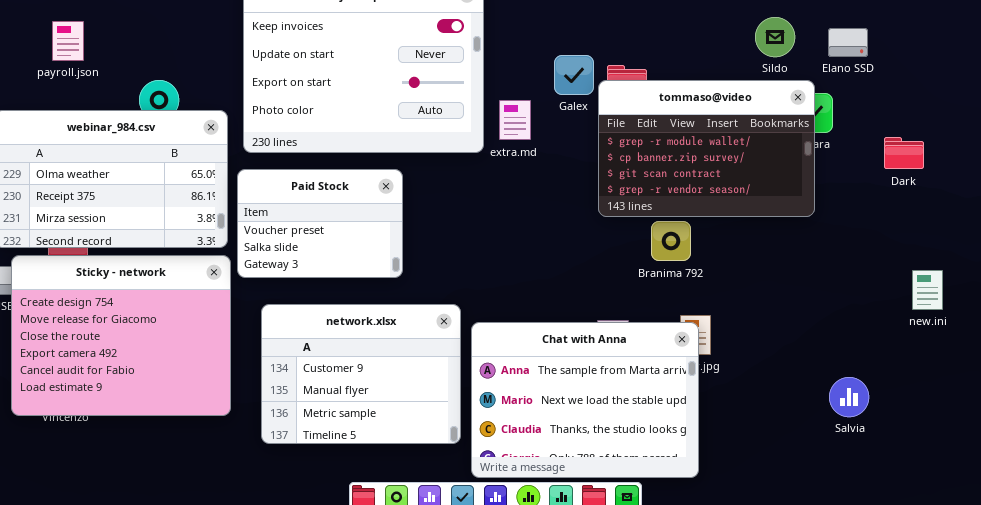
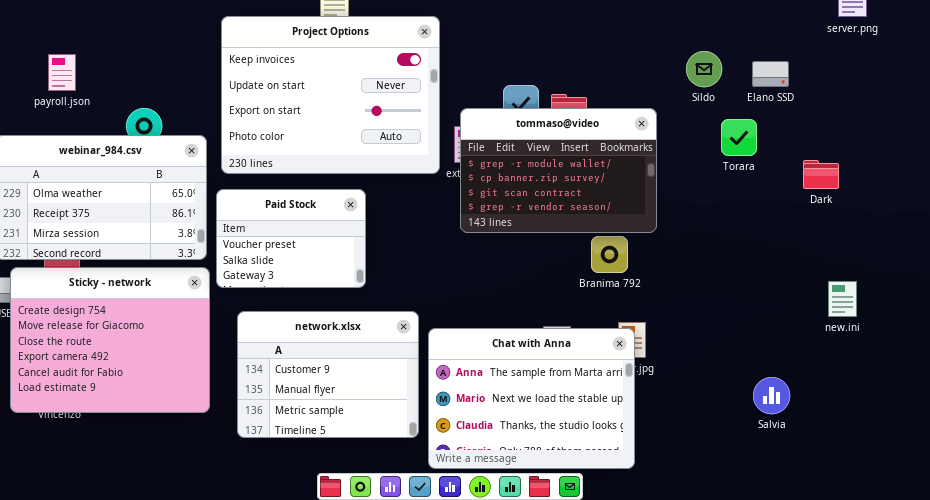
tommaso@video: [598,80,815,217] -> [460,108,657,233], moved

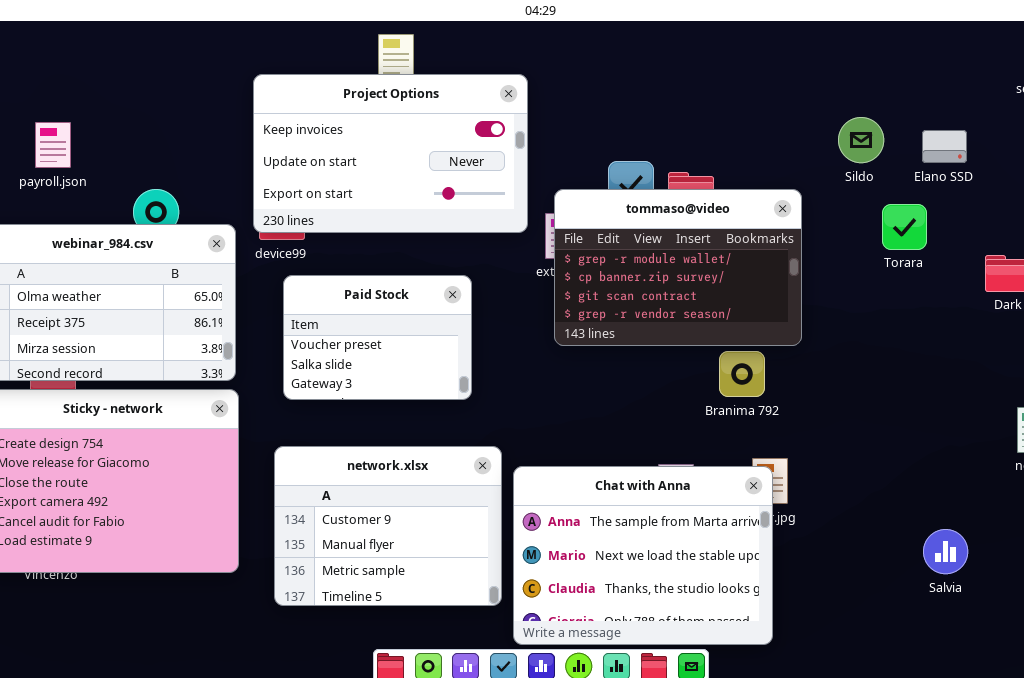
Project Options: [221,16,440,174] -> [253,74,528,233], resized
Paid Stock: [216,189,366,288] -> [283,275,472,400], moved

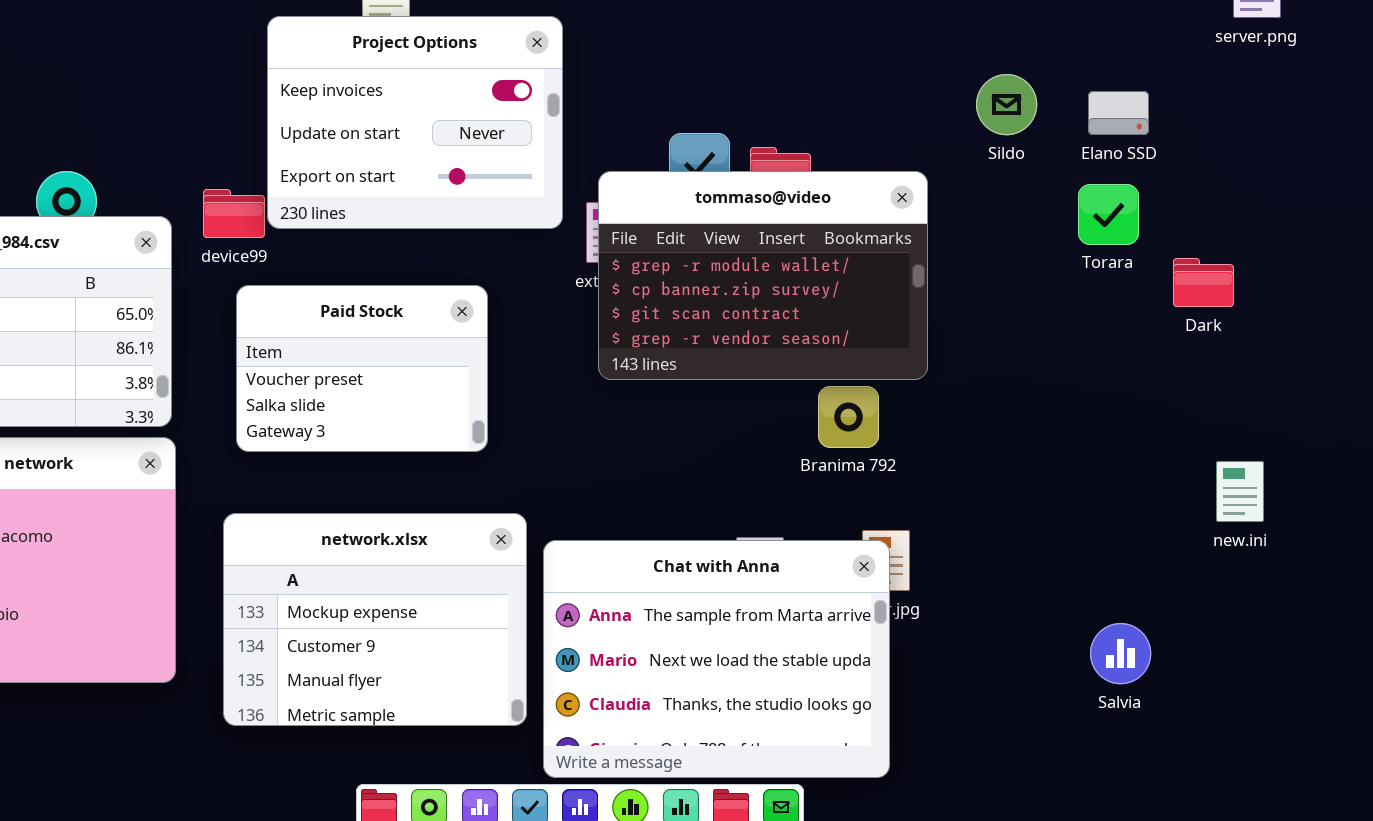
Project Options: [253,74,528,233] -> [267,16,563,229], resized
Torara: [882,204,927,250] -> [1078,184,1139,245], moved
network.xlsx: [274,446,502,606] -> [223,513,527,726], scrolled up 1 row

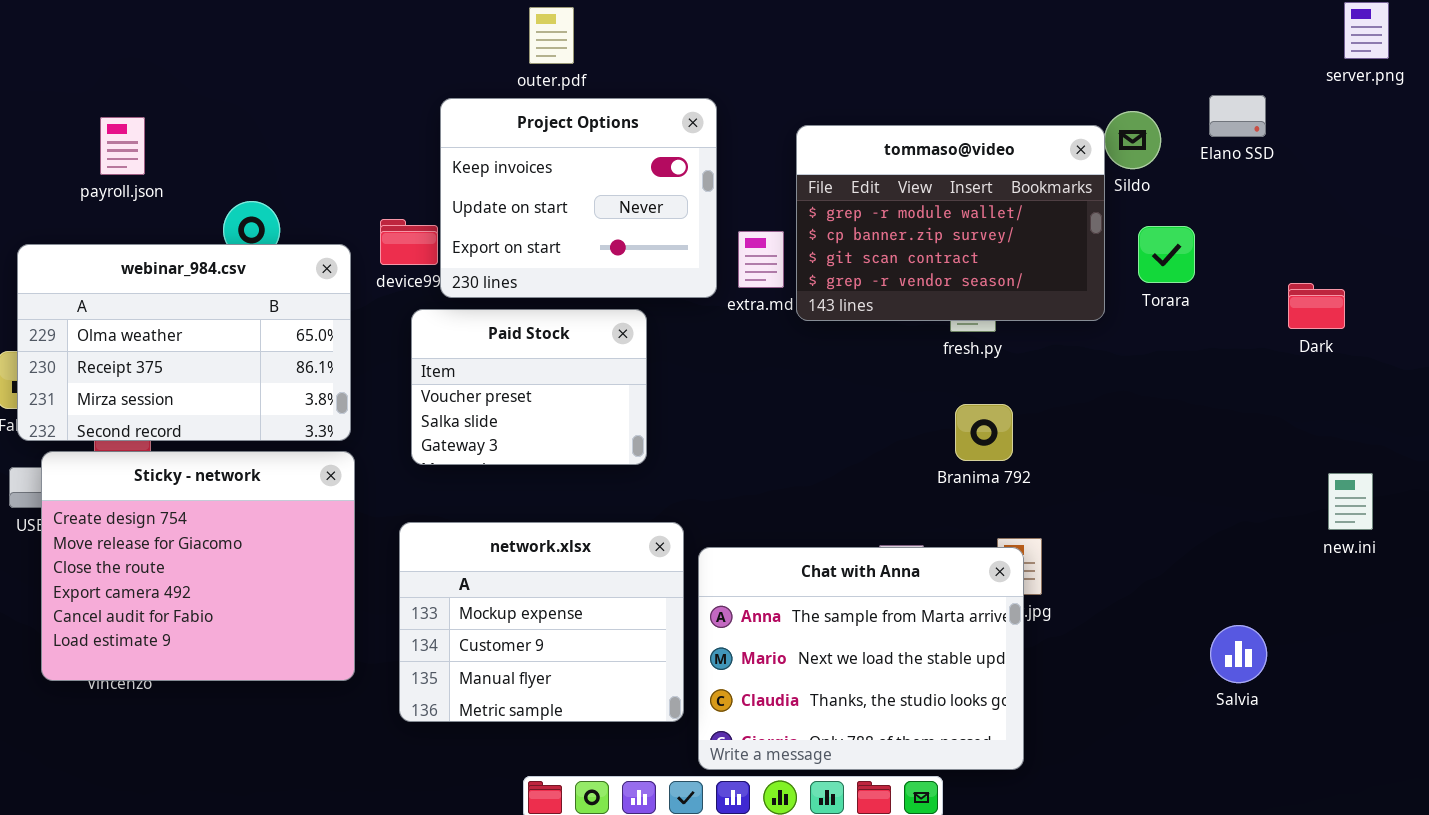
Project Options: [267,16,563,229] -> [440,98,717,298], moved
Elano SSD: [1088,91,1149,135] -> [1209,95,1266,137], moved
tommaso@video: [598,171,928,380] -> [796,125,1105,321], moved
Torara: [1078,184,1139,245] -> [1138,226,1195,283], moved

